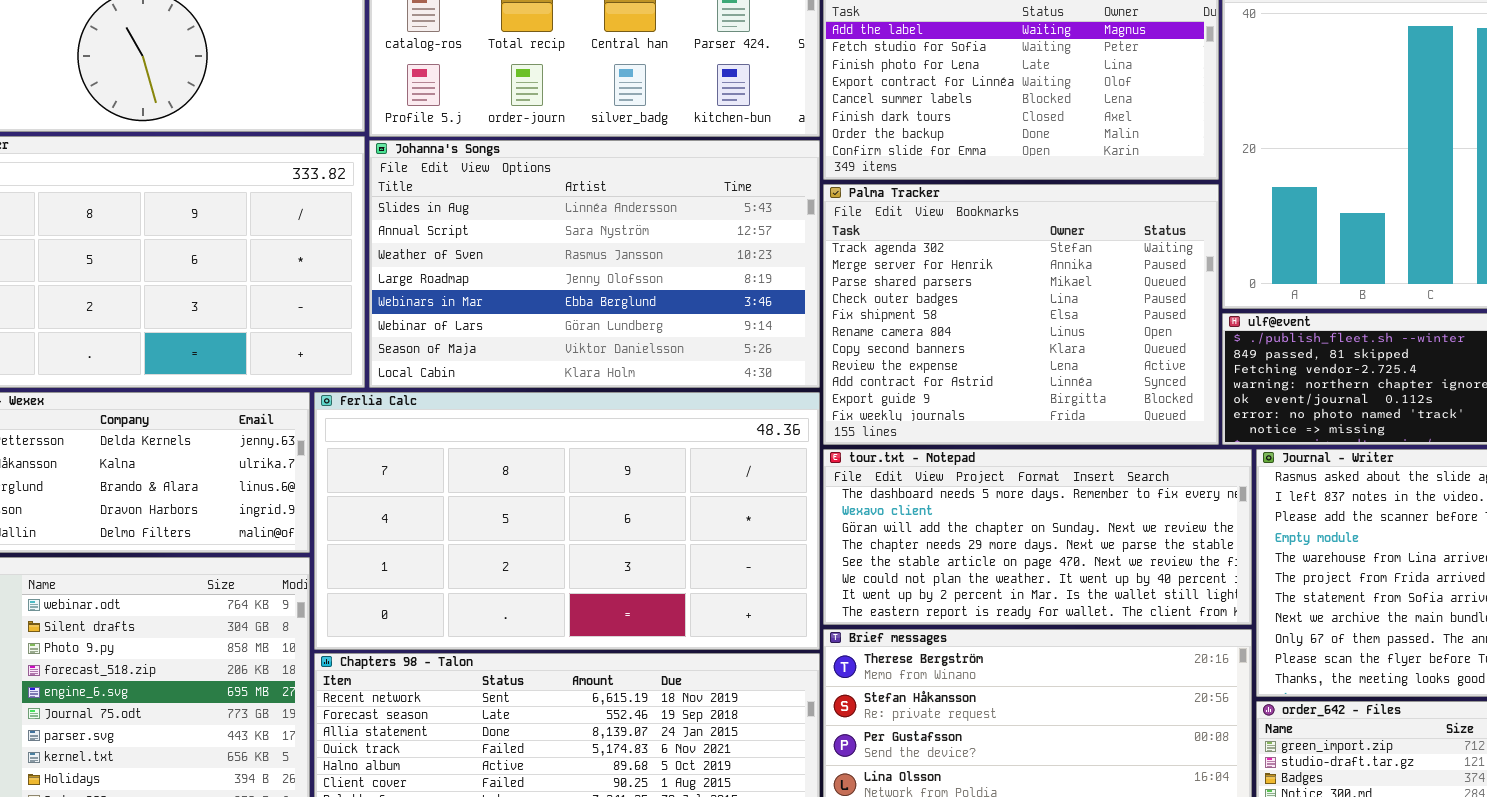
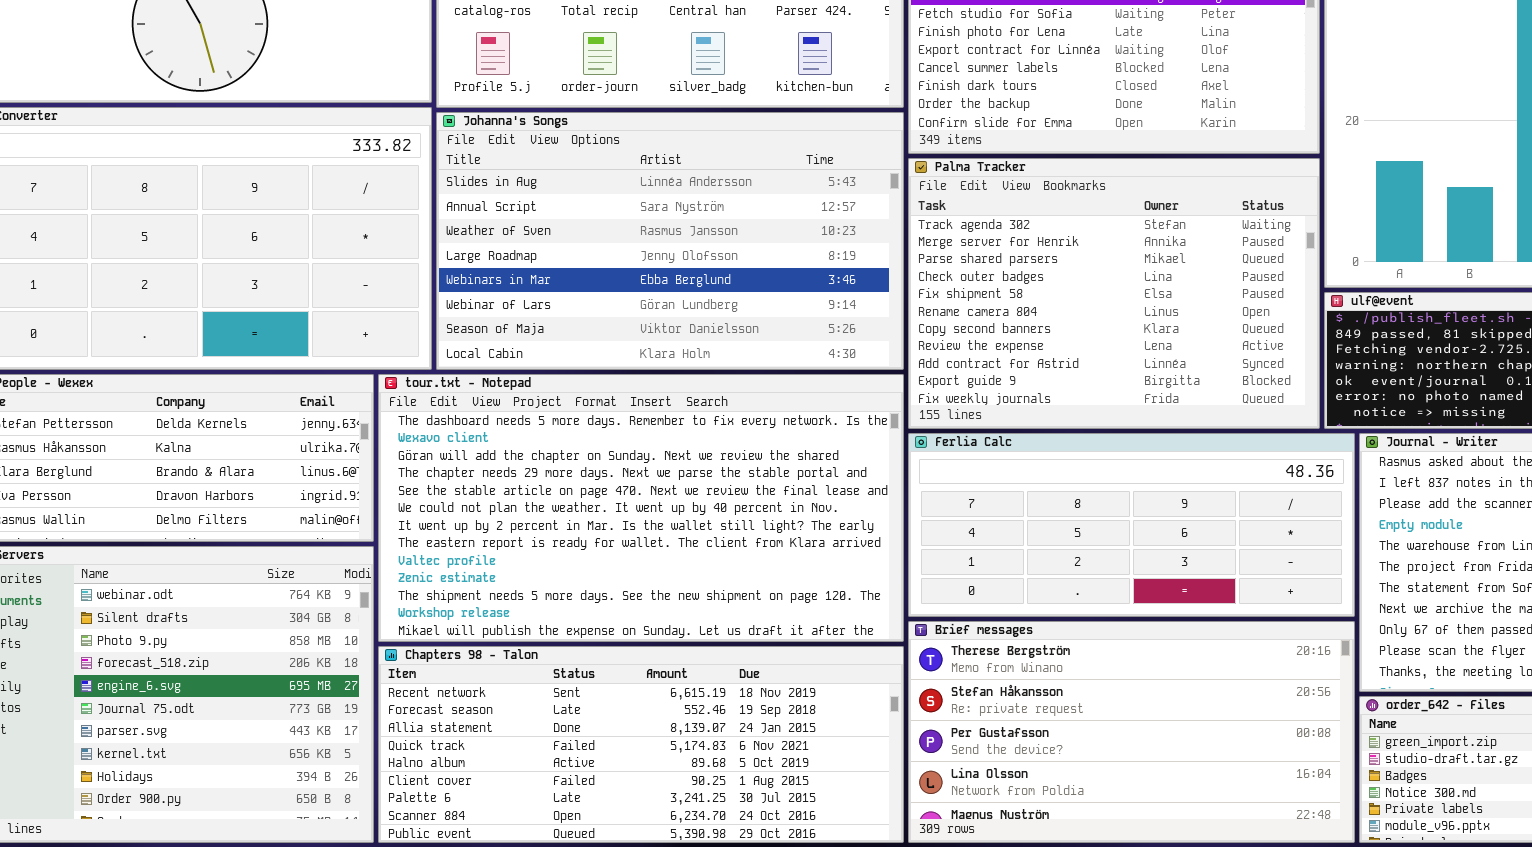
Ferlia Calc: [314,392,820,650] -> [908,433,1355,617], moved, resized
tour.txt - Notepad: [823,449,1252,625] -> [378,374,904,642], moved, resized

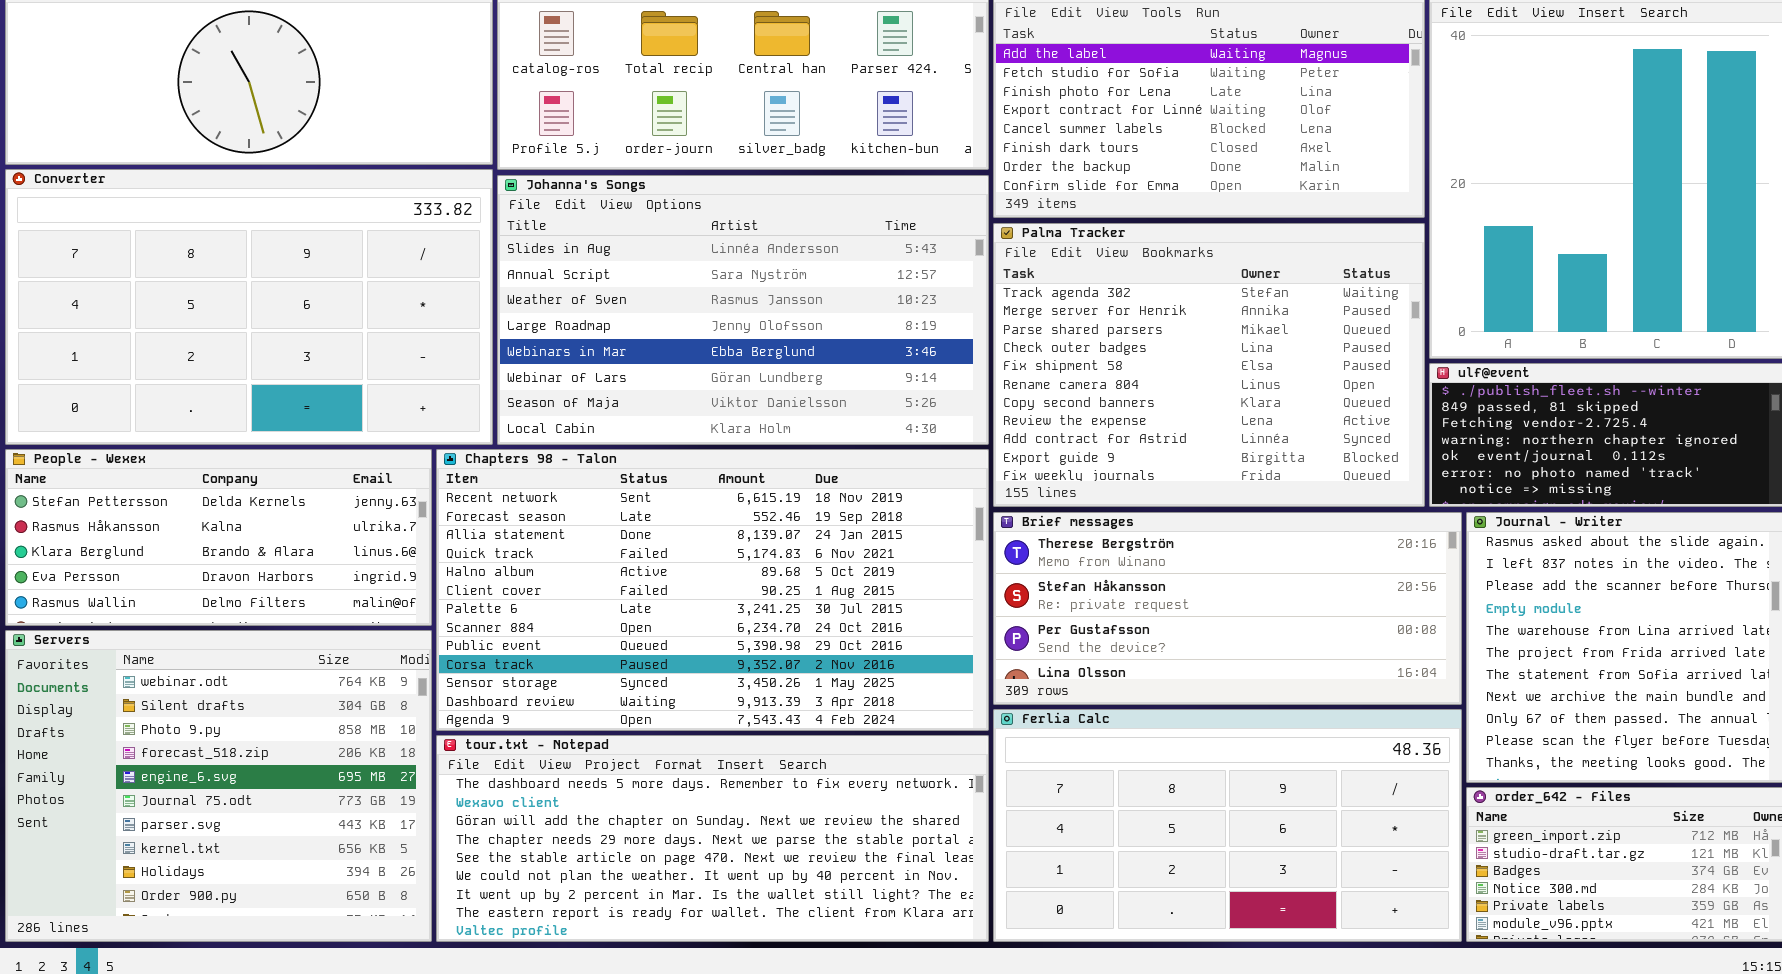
tour.txt - Notepad: [378,374,904,642] -> [436,735,989,942], moved, resized
Ferlia Calc: [908,433,1355,617] -> [993,709,1462,942], moved, resized
Brief messages: [908,621,1355,843] -> [993,512,1462,705], moved, resized
Chapters 98 - Talon: [378,646,904,843] -> [436,449,989,731], moved, resized

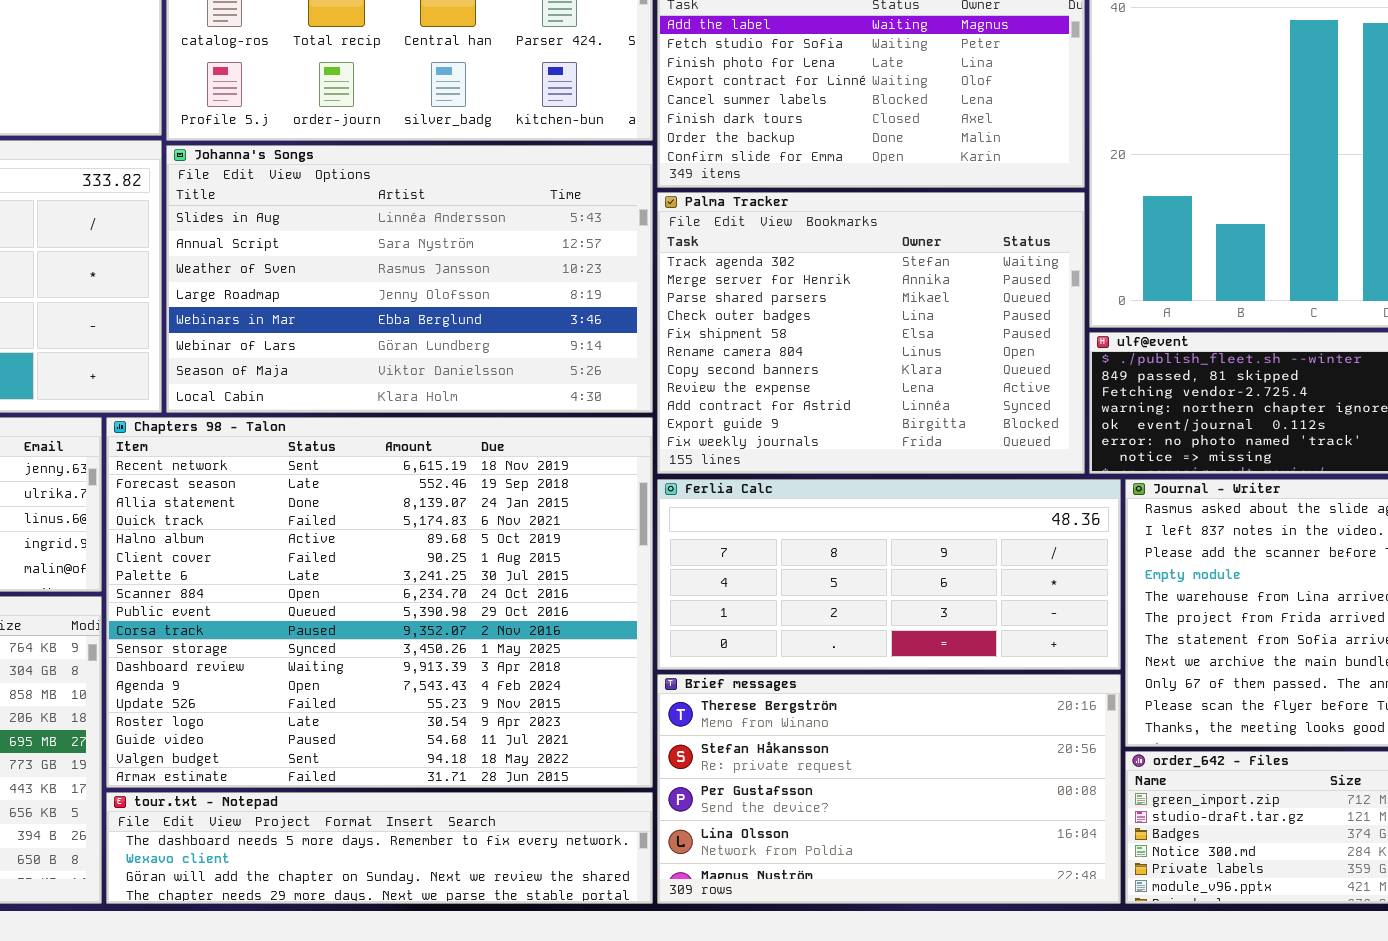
Chapters 98 - Talon: [436,449,989,731] -> [106,417,653,788], resized
Brief messages: [993,512,1462,705] -> [657,674,1121,904], moved, resized
Ferlia Calc: [993,709,1462,942] -> [657,479,1121,670], moved, resized
tour.txt - Notepad: [436,735,989,942] -> [106,792,653,904], resized

